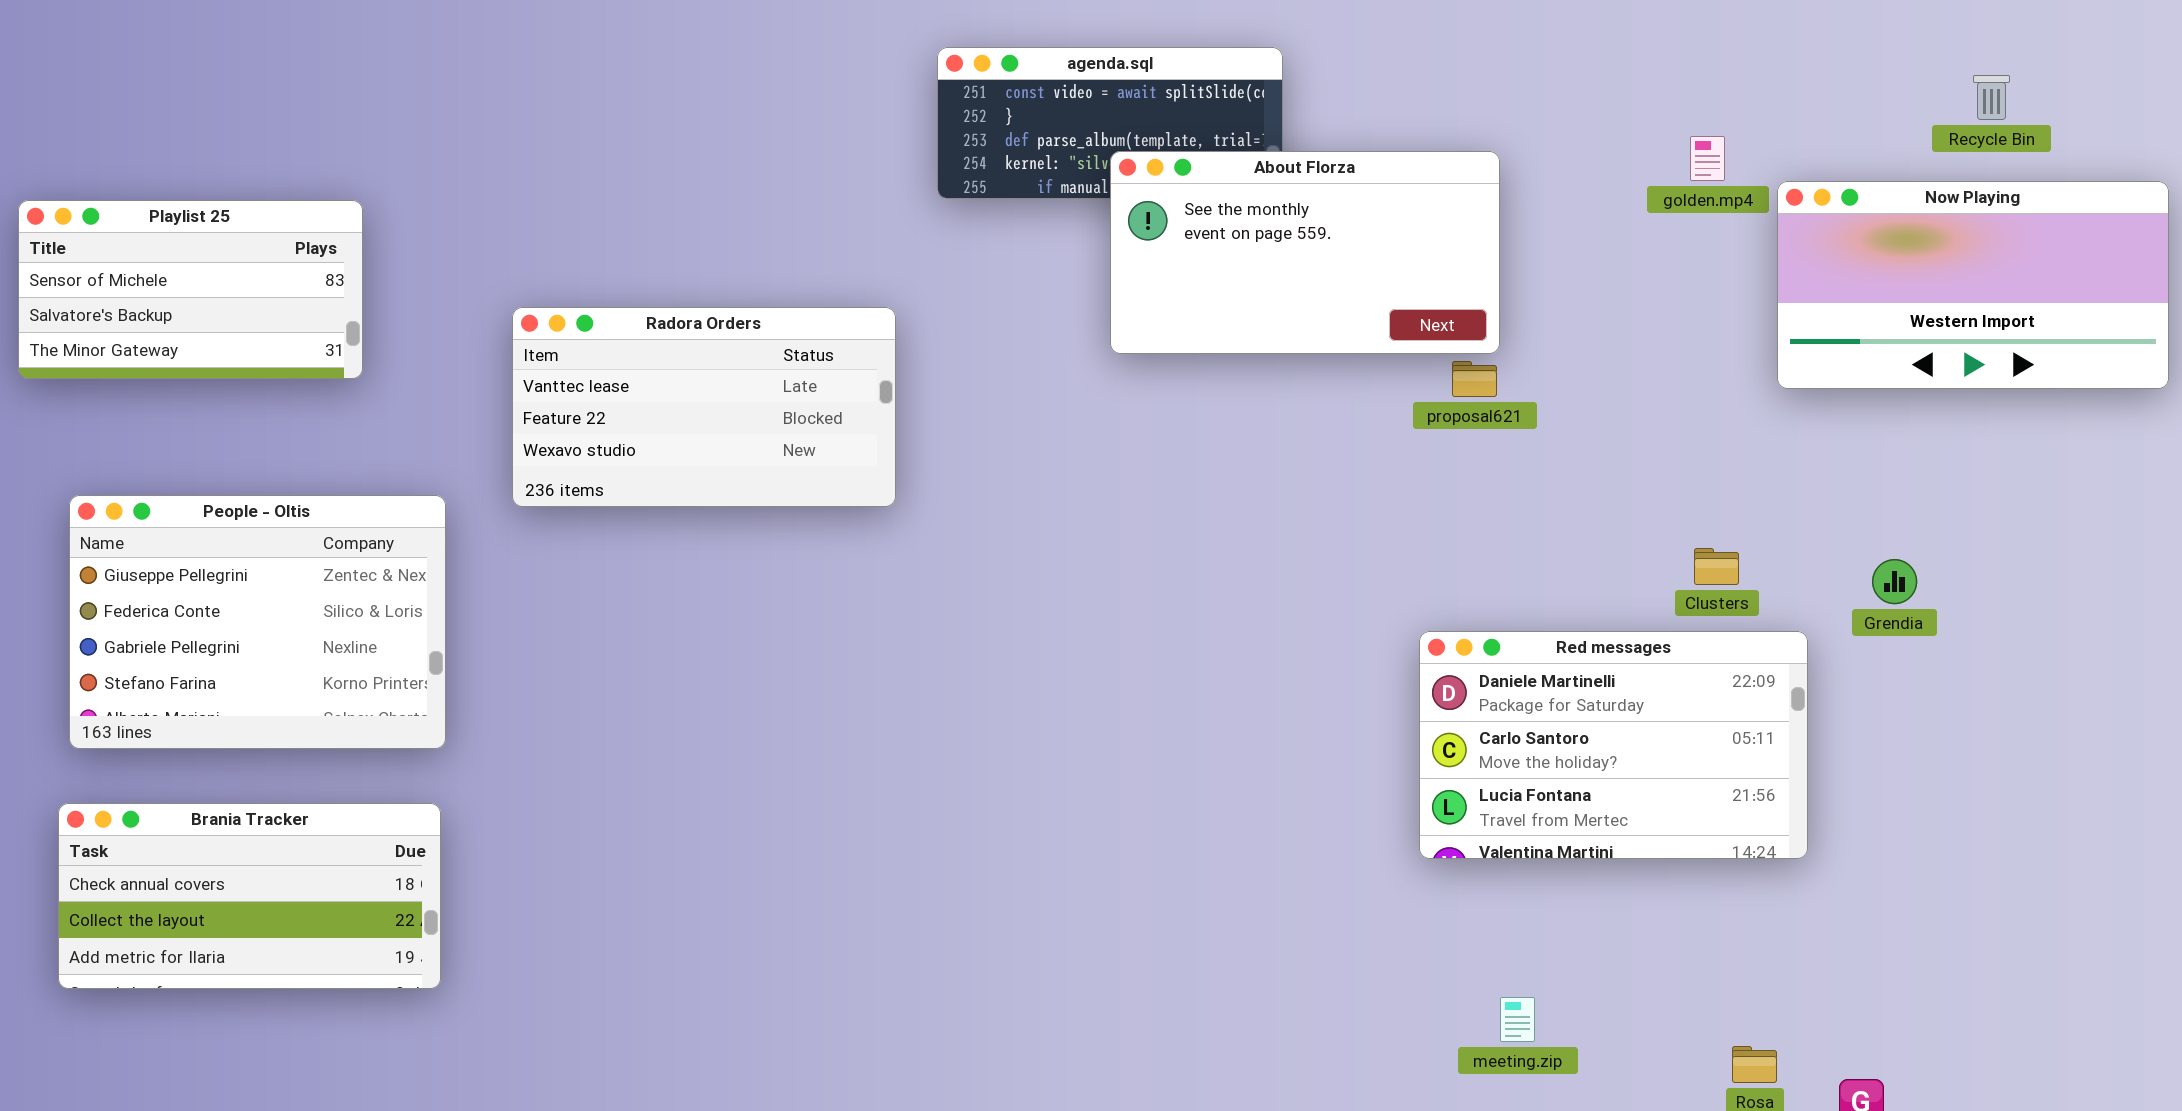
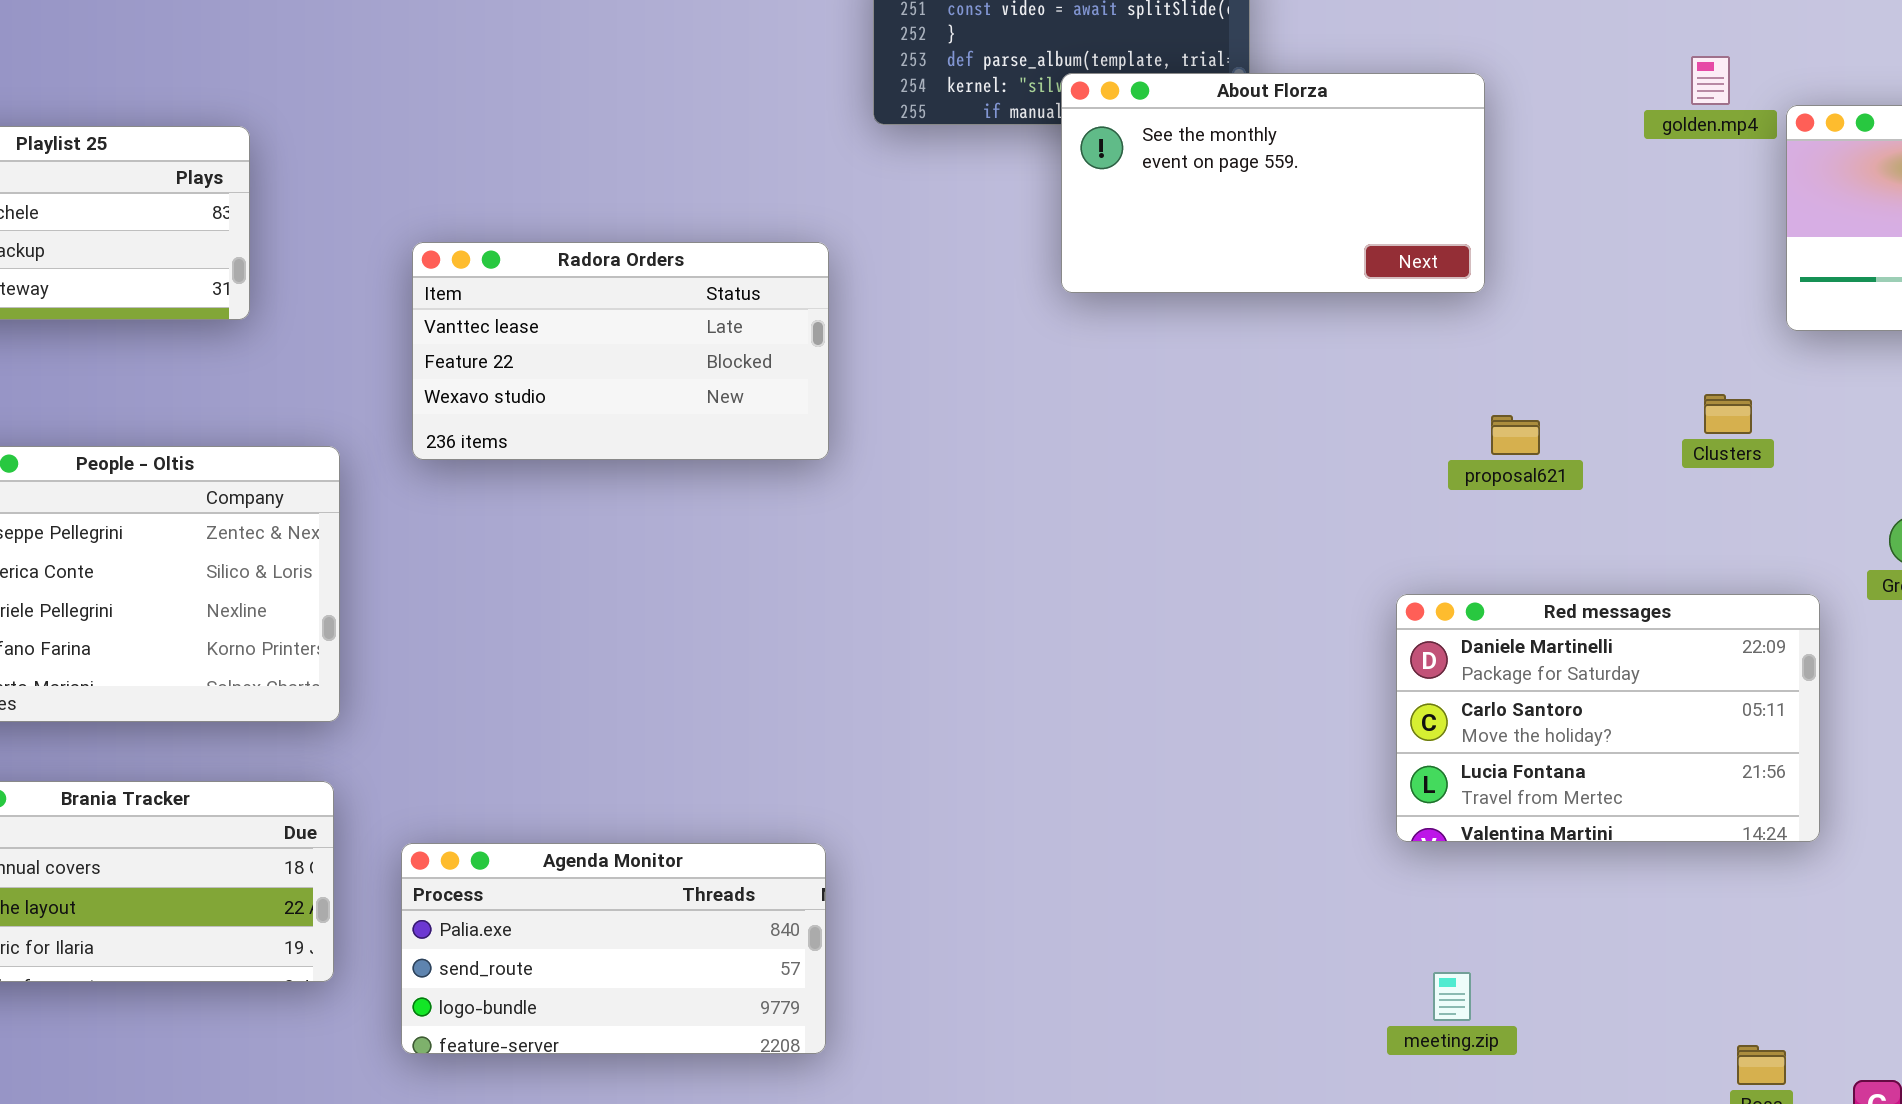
proposal621: [1452,361,1497,397] -> [1491,415,1540,455], moved
Clusters: [1694,548,1739,585] -> [1704,394,1752,434], moved
Agenda Monitor: none -> [401,843,826,1054], opened
meeting.zip: [1500,997,1535,1042] -> [1433,972,1471,1021], moved

